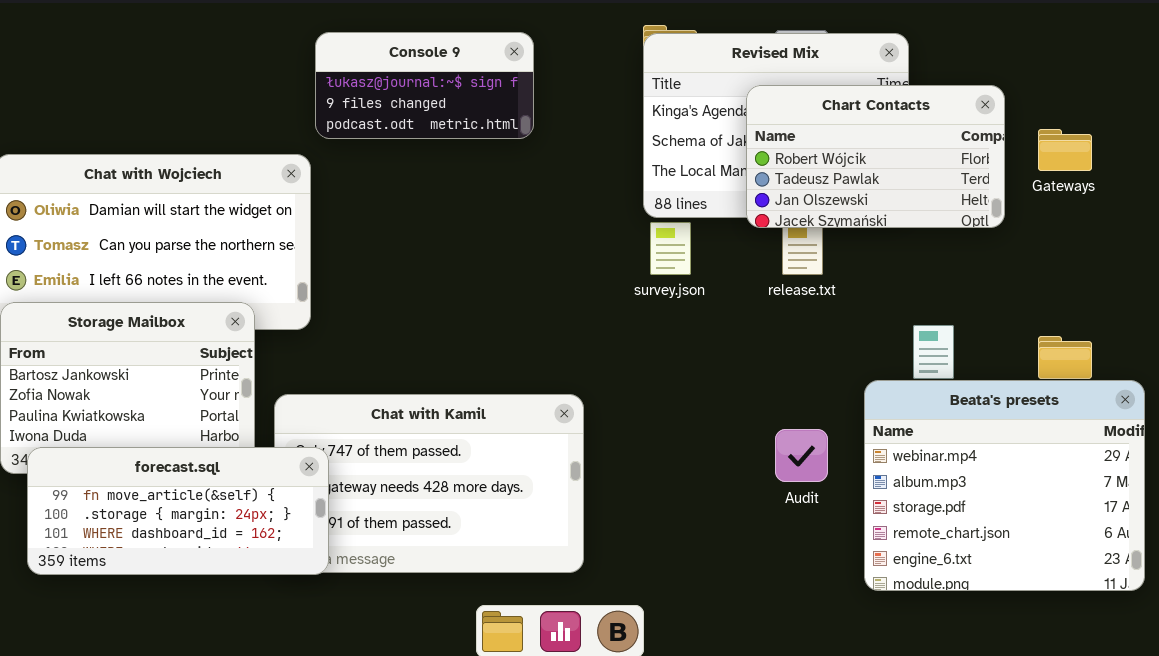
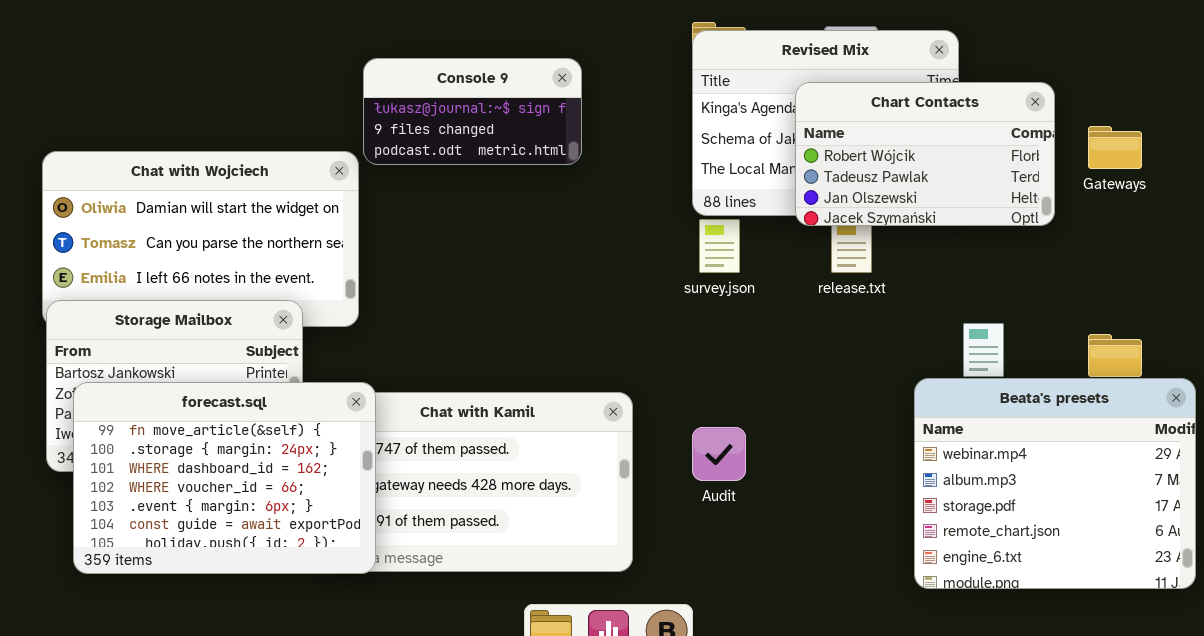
Console 9: [315,32,534,139] -> [363,58,582,165], moved
Audit: [775,429,828,482] -> [692,427,746,481], moved
forecast.sql: [27,447,329,575] -> [73,382,376,574], resized

